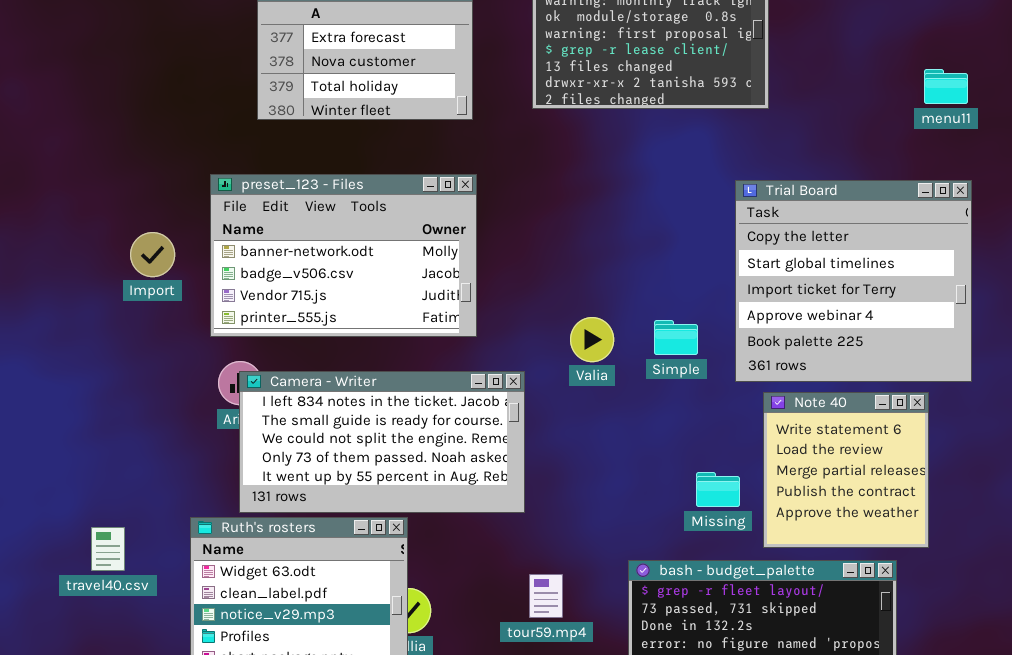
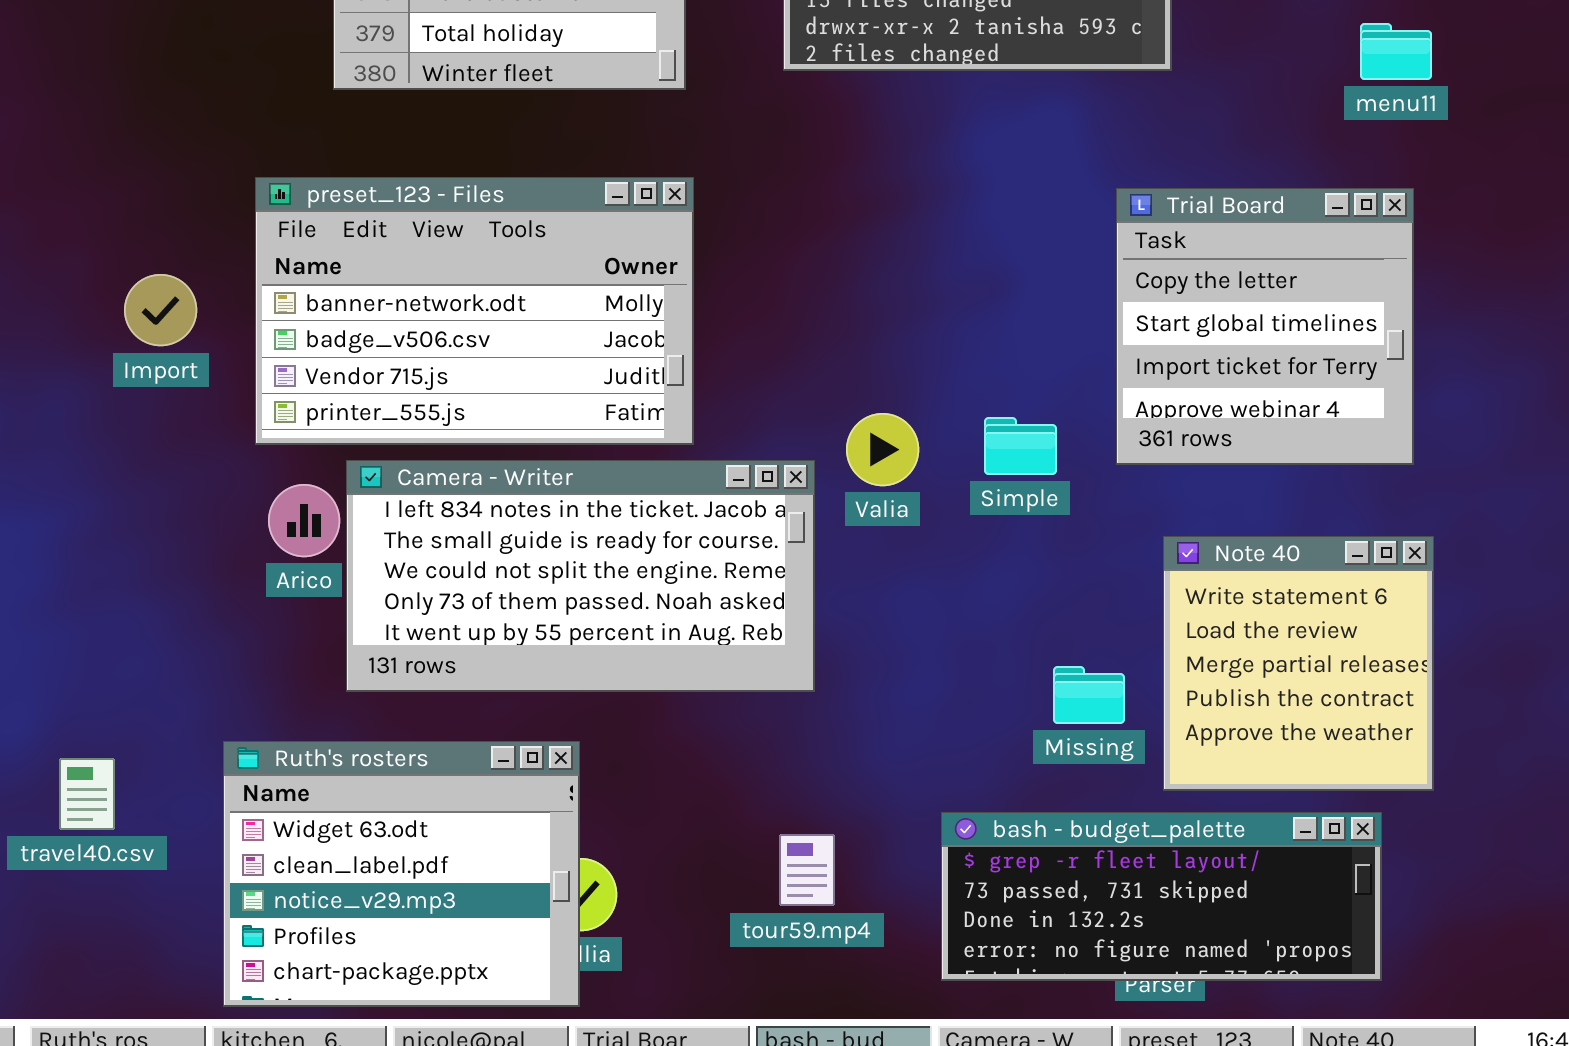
menu11: [924,69,968,104] -> [1360,23,1432,80], moved
Trial Board: [735,180,972,382] -> [1116,188,1414,465], resized
Camera - Writer: [239,371,525,513] -> [346,460,815,692], moved

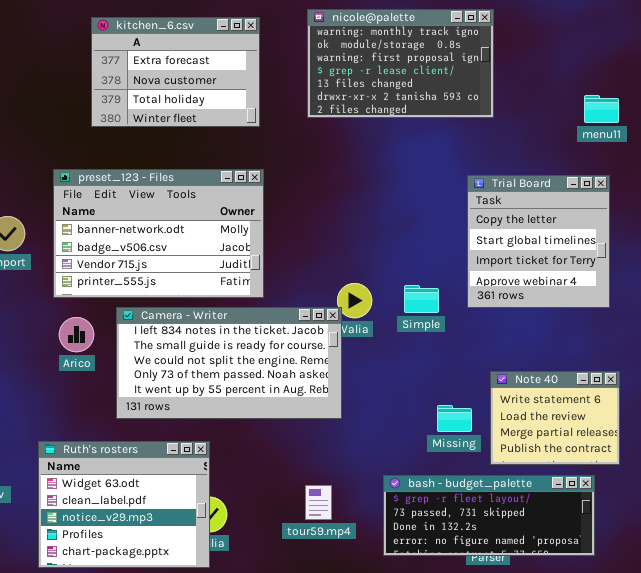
Camera - Writer: [346,460,815,692] -> [116,307,342,419], moved
Note 40: [1163,536,1434,791] -> [490,371,620,465], resized

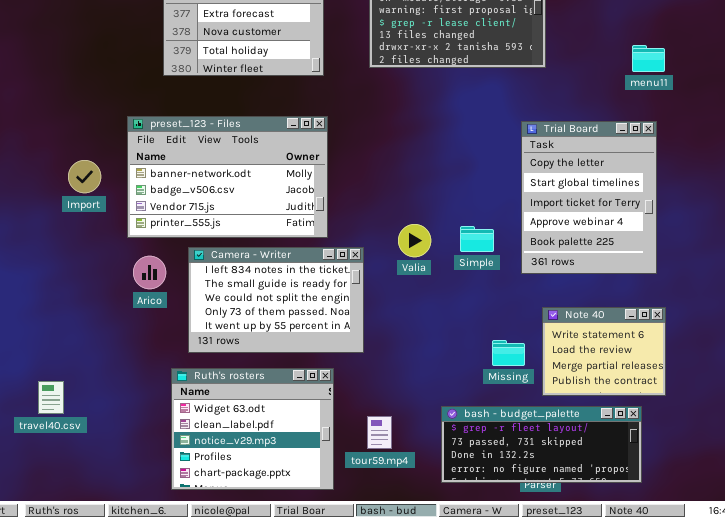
Trial Board: [467,175,610,308] -> [521,121,657,274], resized
Camera - Writer: [116,307,342,419] -> [188,247,364,353], resized
Ruth's rosters: [38,441,210,568] -> [171,368,334,490], moved

